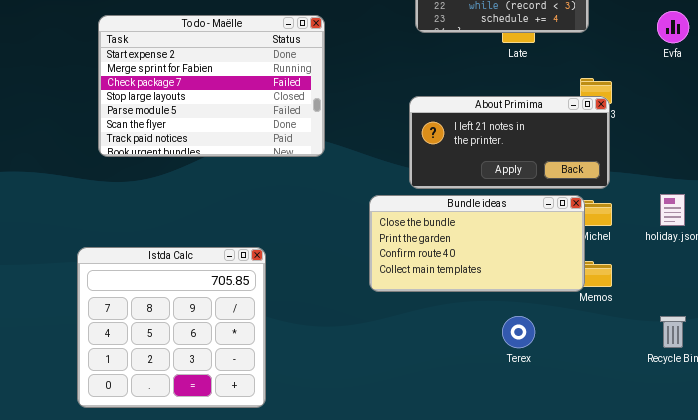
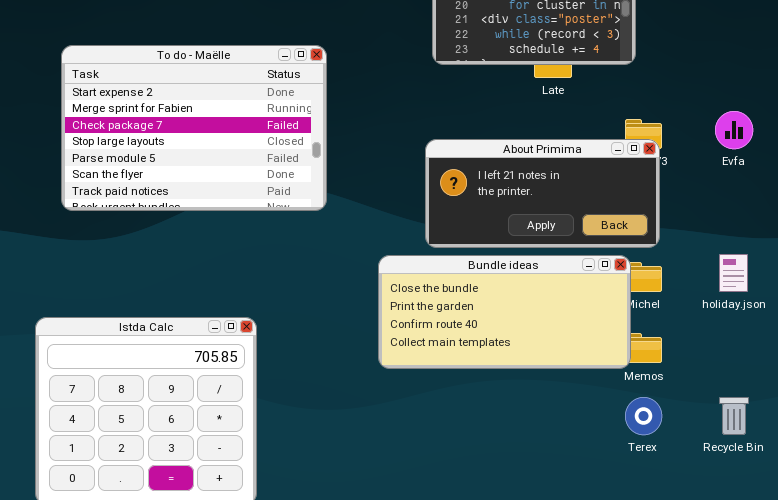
Evfa: [657,11,689,43] -> [715,111,753,149], moved
Terex: [502,316,535,348] -> [625,397,662,435], moved

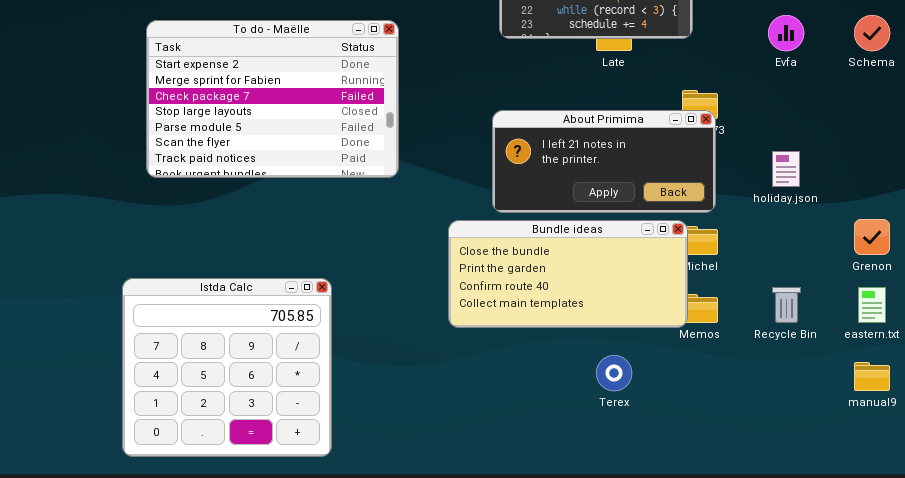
Evfa: [715,111,753,149] -> [768,15,804,51], moved
holiday.json: [719,254,748,292] -> [772,151,800,187], moved
Terex: [625,397,662,435] -> [596,355,632,391], moved
Recycle Bin: [719,397,749,435] -> [772,287,801,323], moved

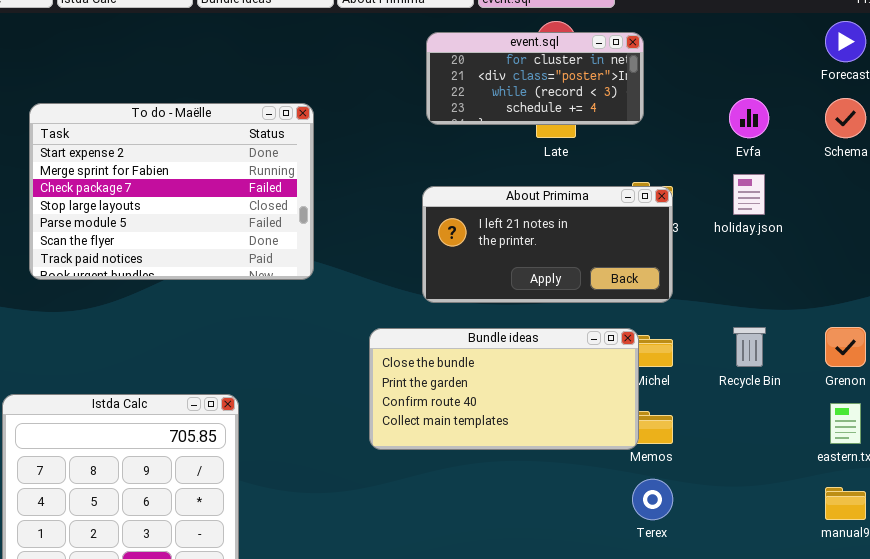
About Primima: [492,110,716,213] -> [422,186,673,303], moved
holiday.json: [772,151,800,187] -> [733,174,765,215], moved
Recycle Bin: [772,287,801,323] -> [733,327,766,367], moved
Terex: [596,355,632,391] -> [632,479,673,520], moved

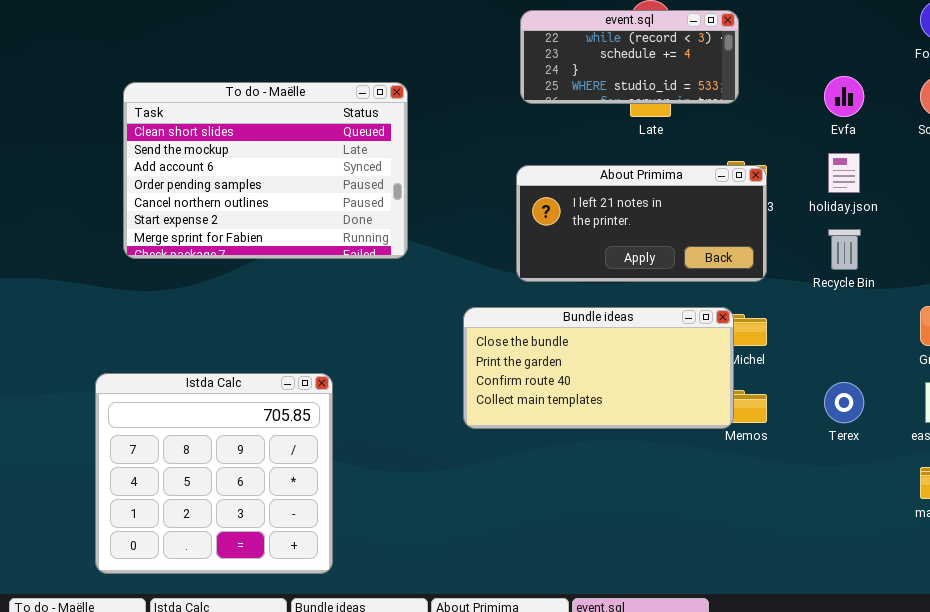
event.sql: [426,32,644,125] -> [520,10,739,104], scrolled down 2 rows
To do - Maëlle: [29,103,314,280] -> [123,82,408,259], scrolled up 5 rows
Recycle Bin: [733,327,766,367] -> [828,229,861,270], moved
Terex: [632,479,673,520] -> [824,382,864,423], moved

